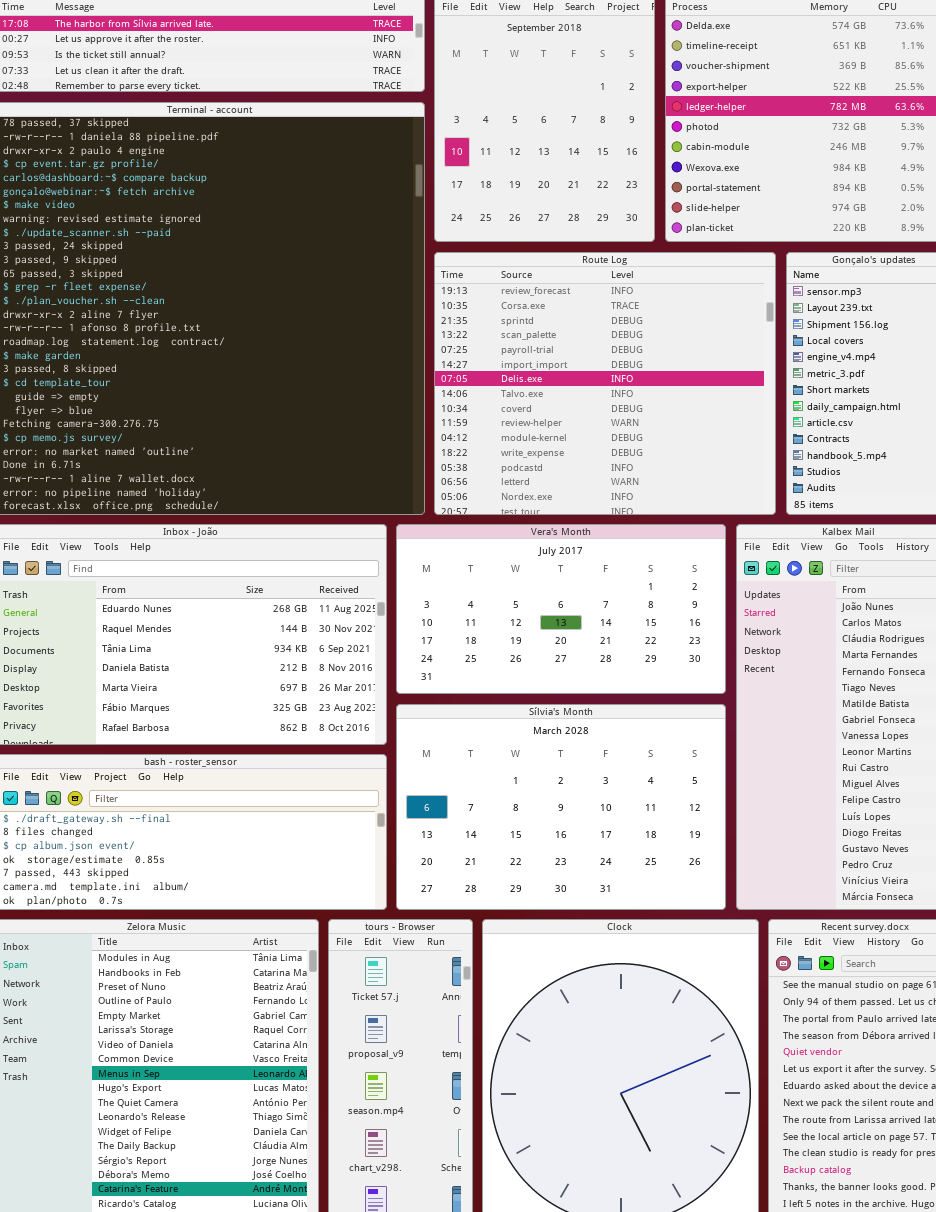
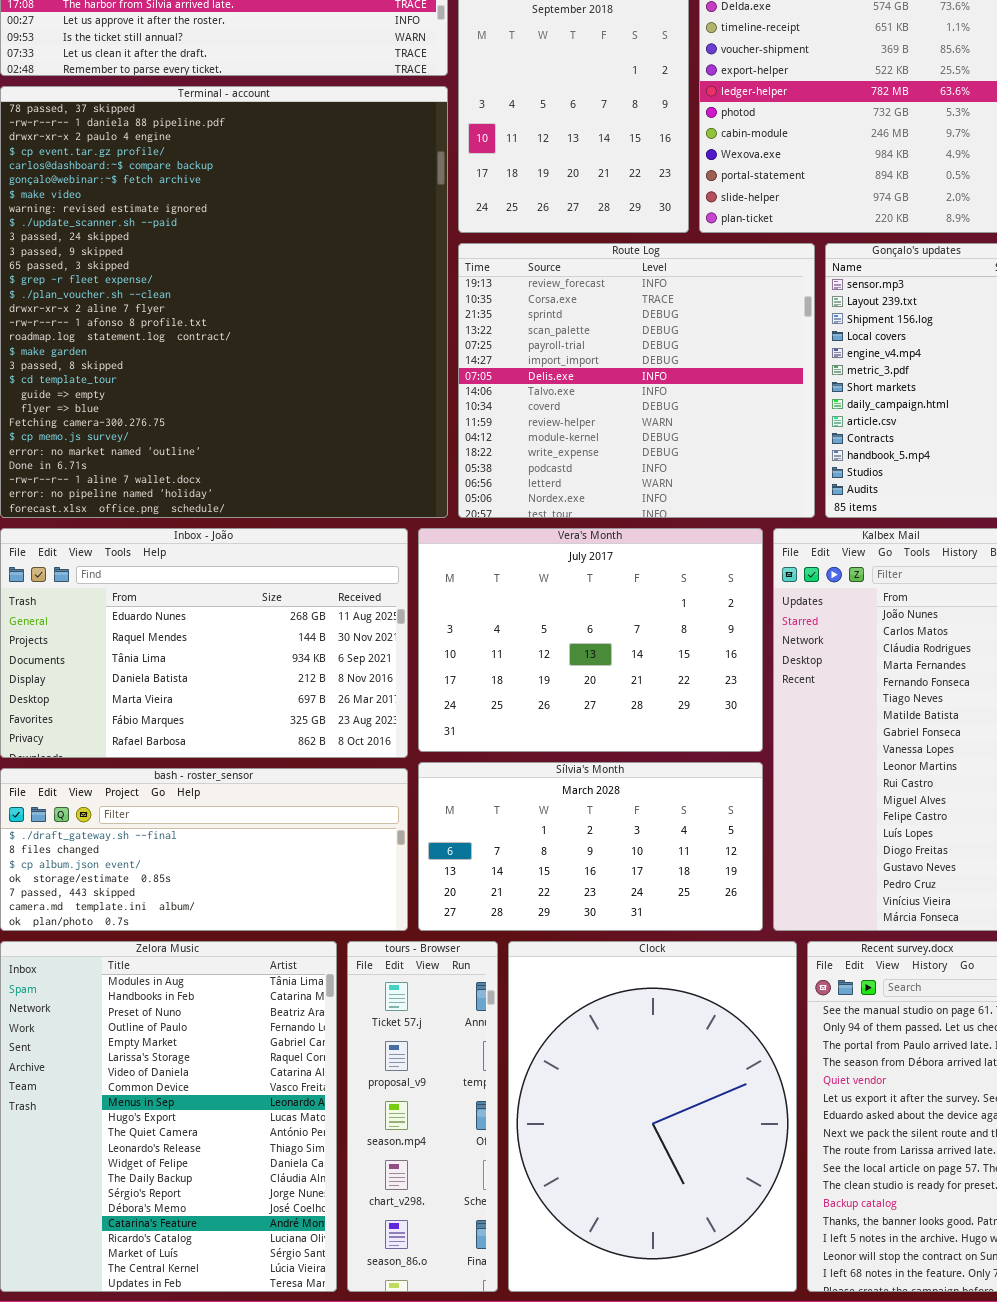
Vera's Month: [396,524,726,694] -> [418,528,763,752], resized
Sílvia's Month: [396,704,726,910] -> [418,762,763,931], resized

